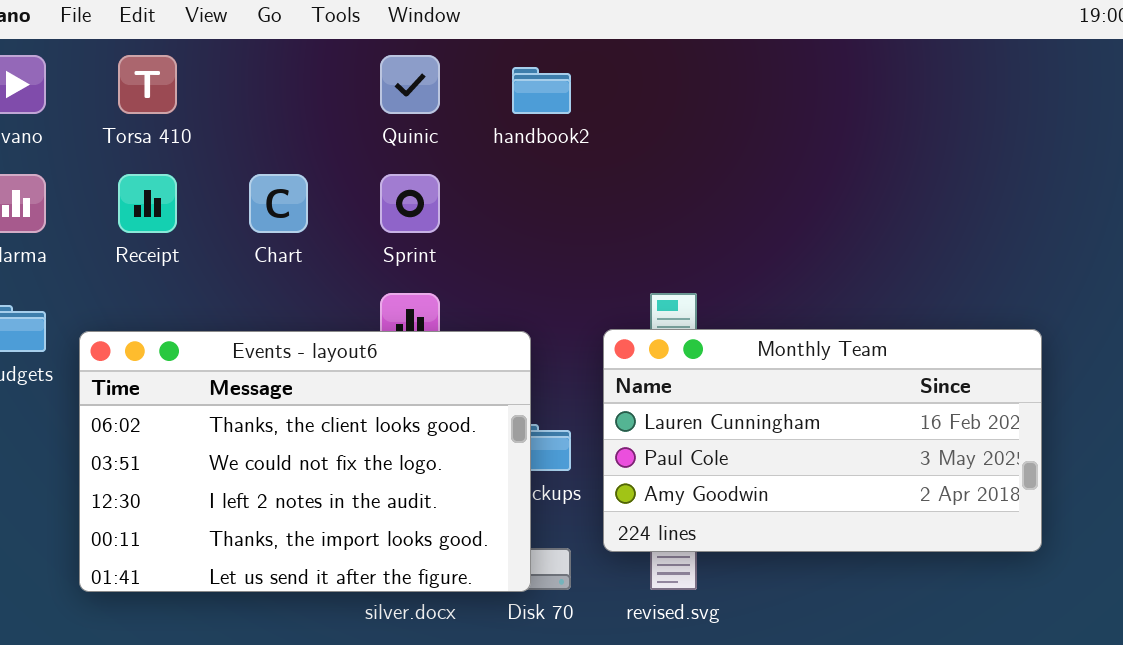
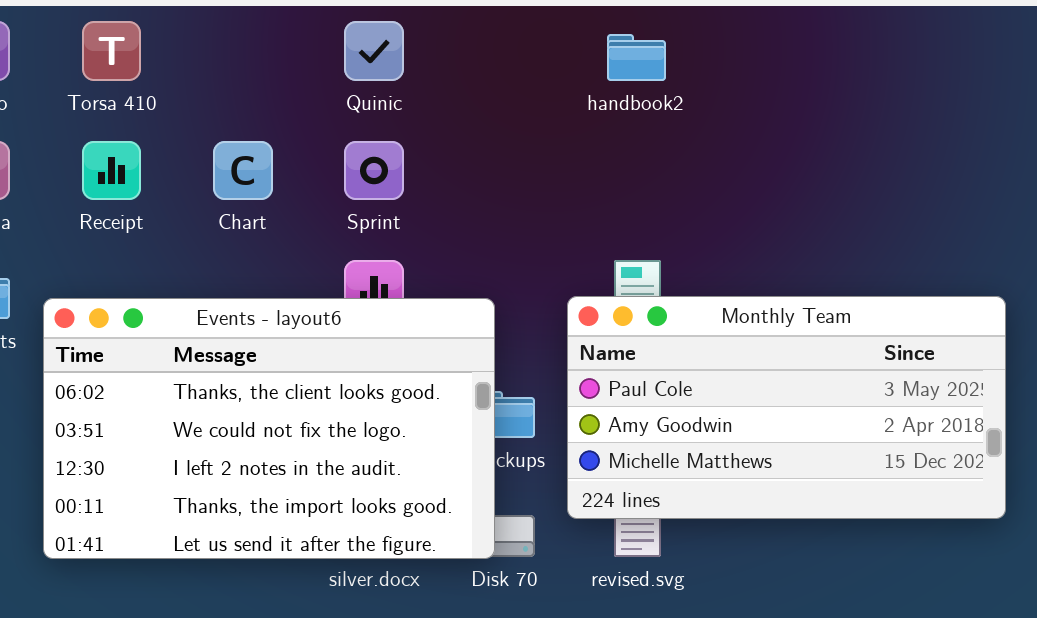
handbook2: [512,67,571,114] -> [607,34,666,81], moved
Monthly Team: [603,329,1042,552] -> [567,296,1006,519], scrolled down 1 row

